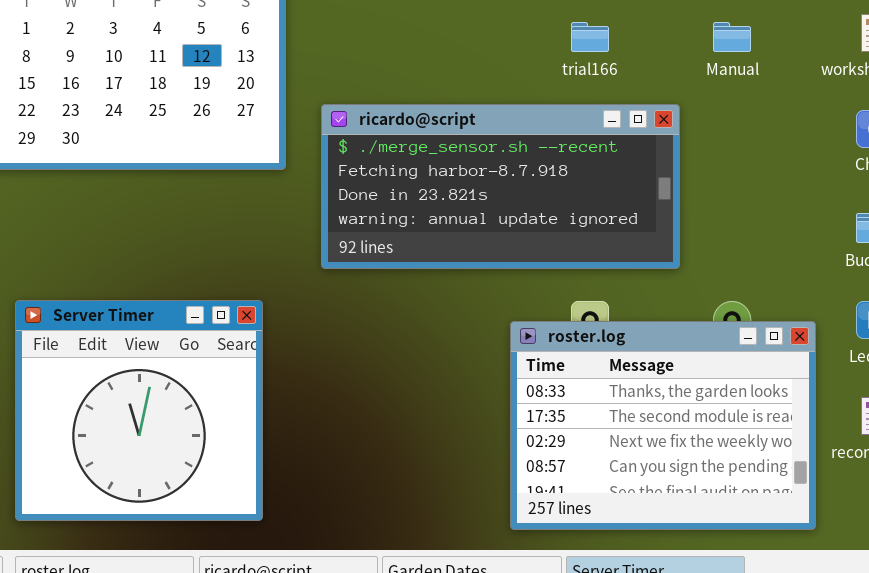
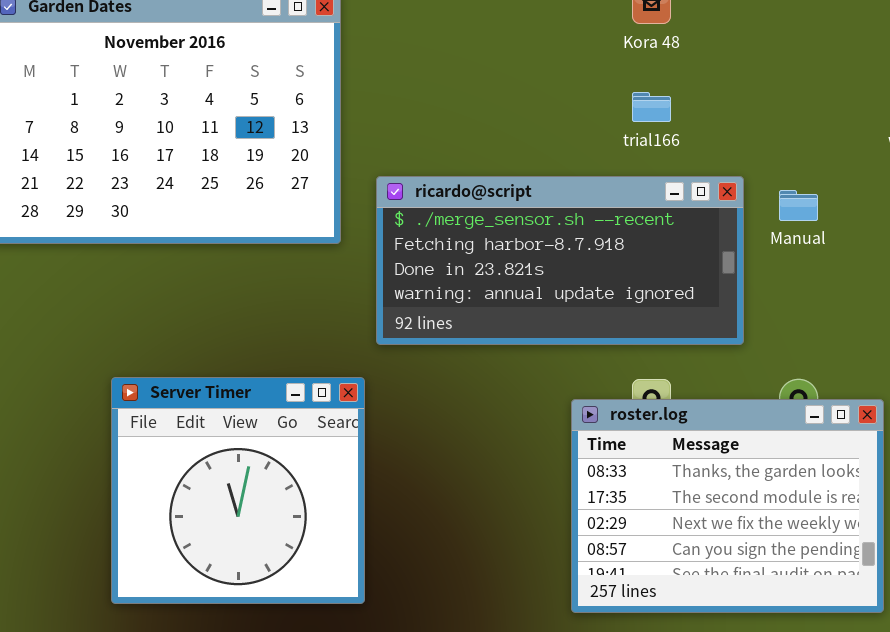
Manual: [713,22,751,52] -> [779,190,818,221], moved
Server Timer: [15,300,263,521] -> [111,377,365,604], moved

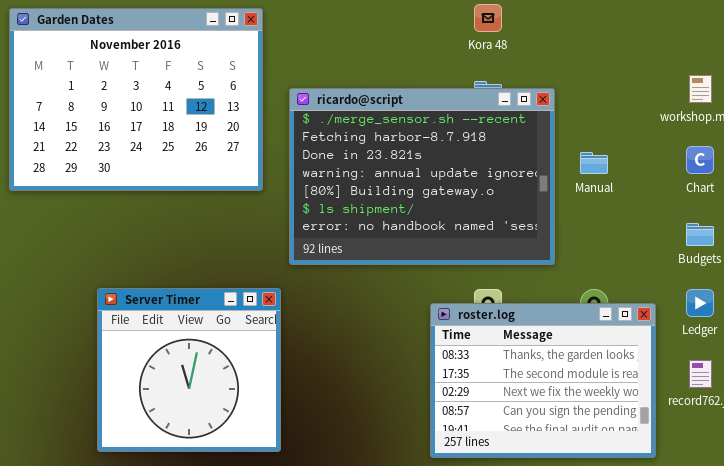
ricardo@script: [376,176,744,345] -> [289,88,555,265], resized

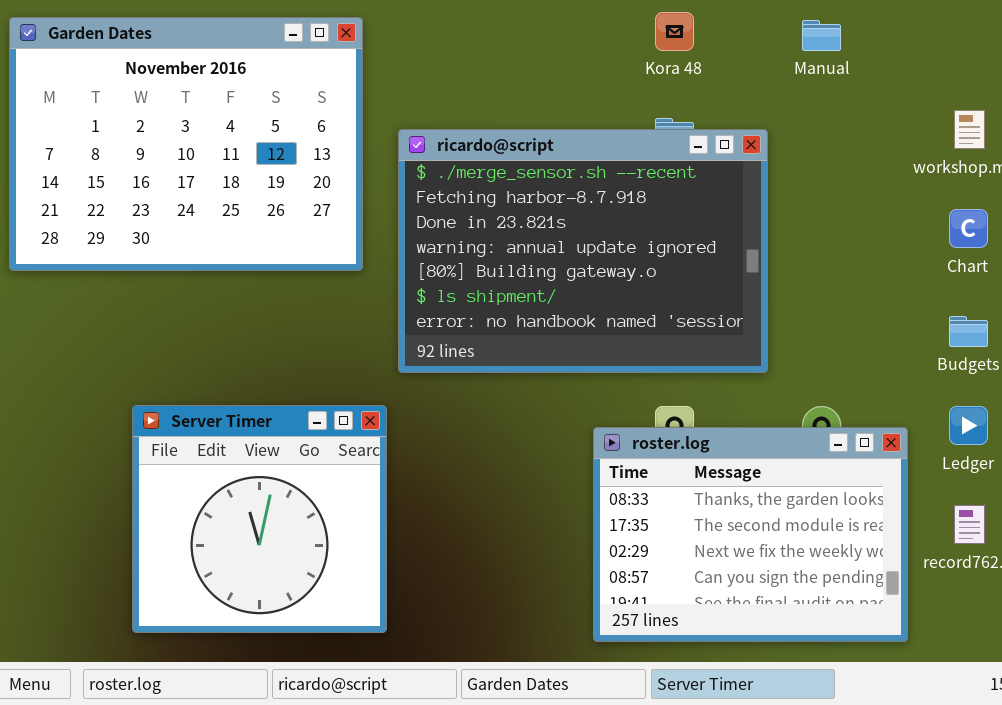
Manual: [580,152,608,174] -> [802,20,841,51], moved

